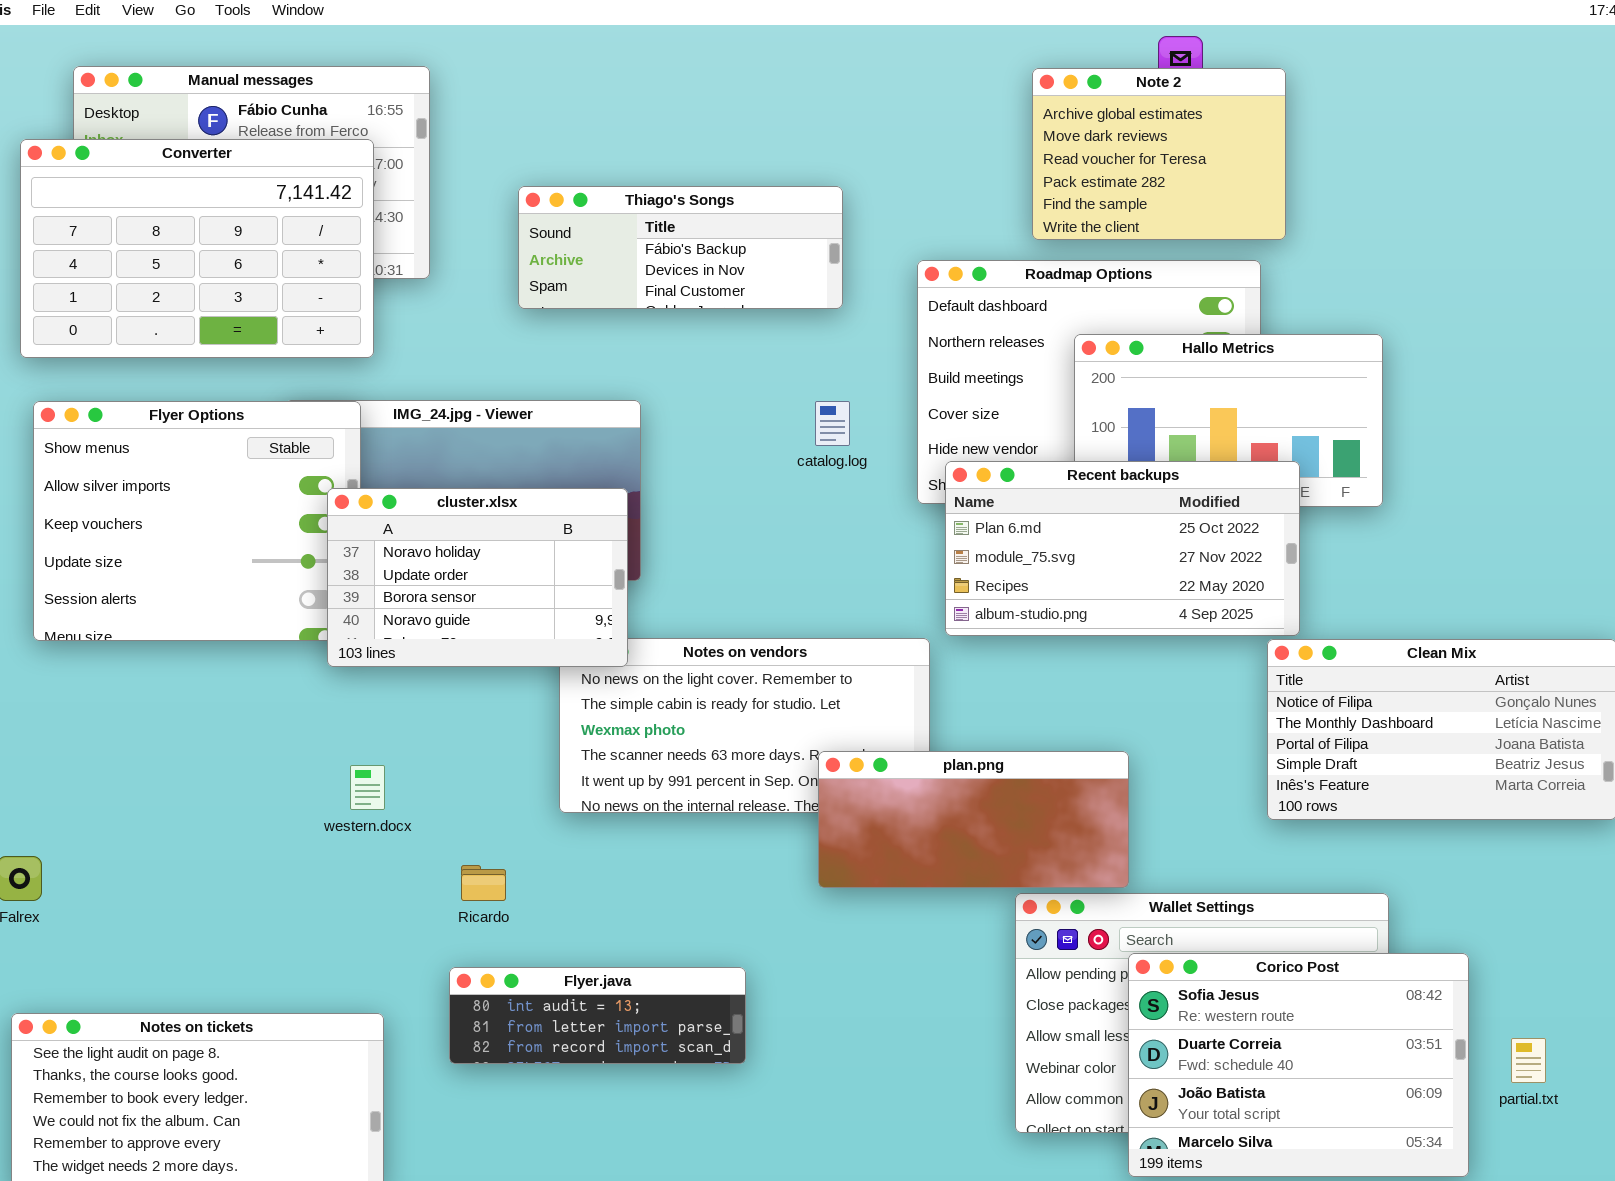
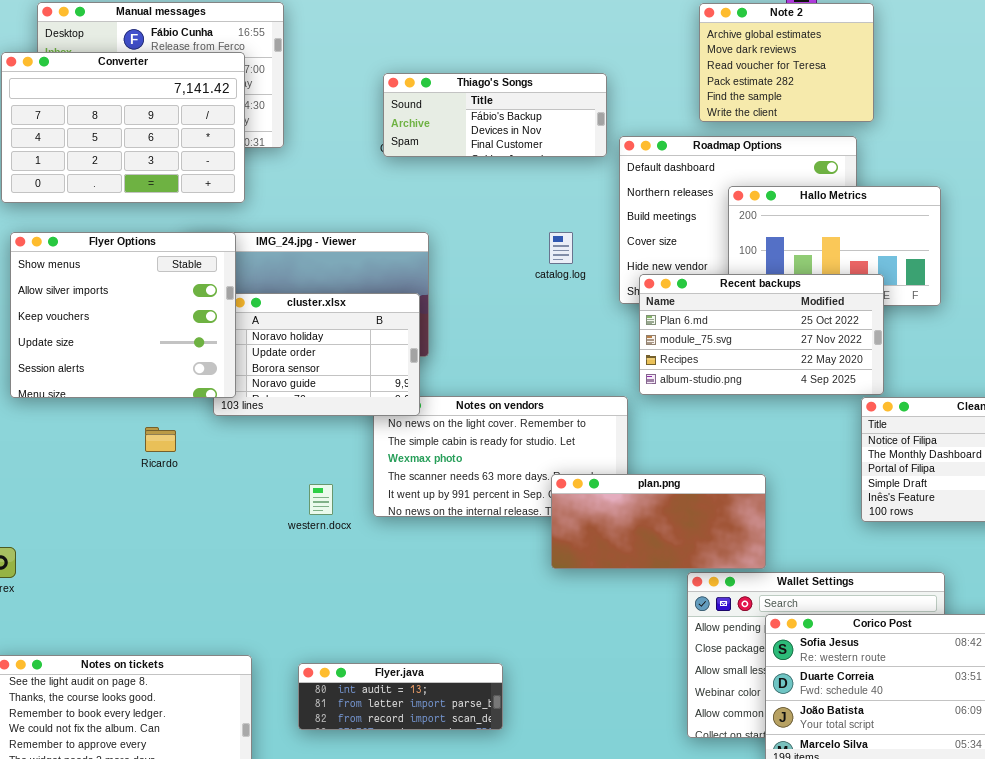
Thiago's Songs: [518,186,843,309] -> [383,73,607,157], moved
Flyer Options: [33,401,361,641] -> [10,232,236,398], raised
western.docx: [350,765,385,810] -> [309,484,333,515], moved
Ricardo: [461,865,506,901] -> [145,427,176,452], moved
Flyer.java: [449,967,746,1064] -> [298,663,503,730], moved

